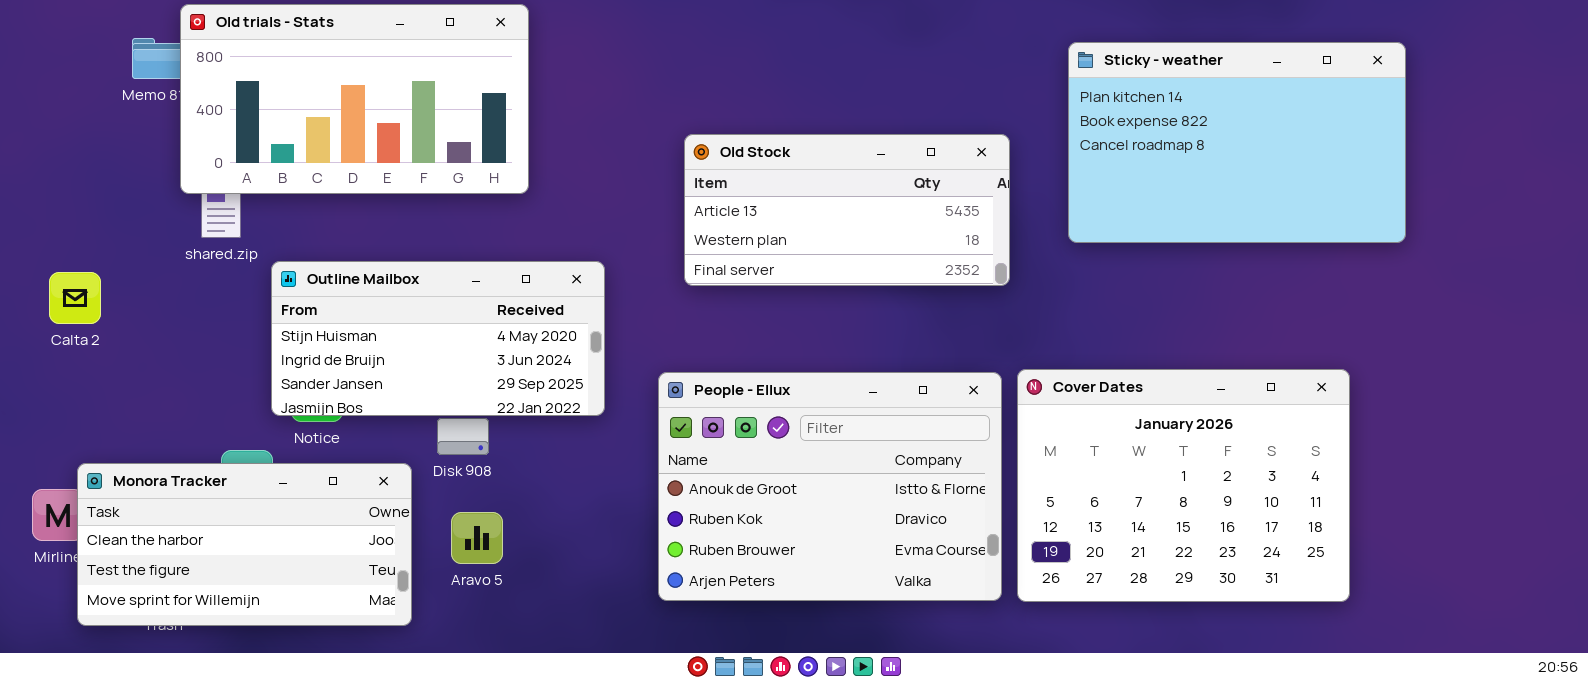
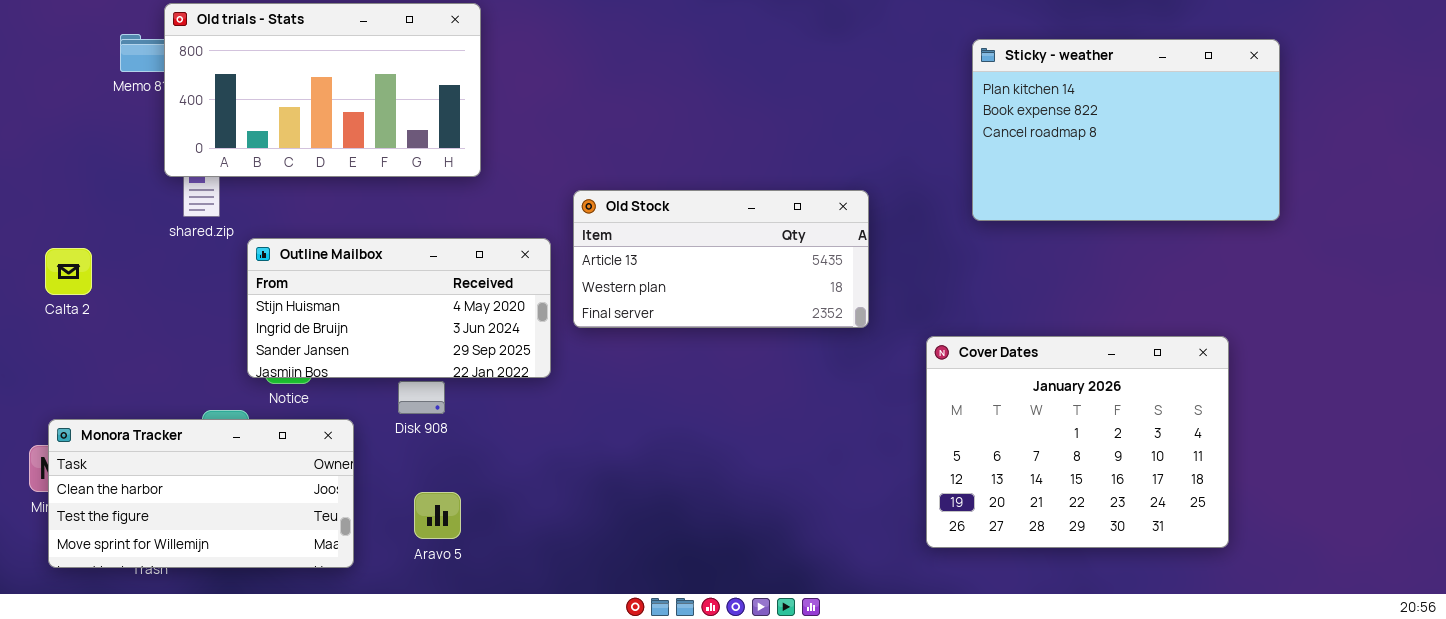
Old Stock: [684,134,1010,286] -> [573,190,869,328], moved
People - Ellux: [658,372,1002,601] -> none, closed
Monora Tracker: [77,463,412,626] -> [48,419,354,568], moved
Aravo 5: [451,512,503,564] -> [414,492,461,539], moved

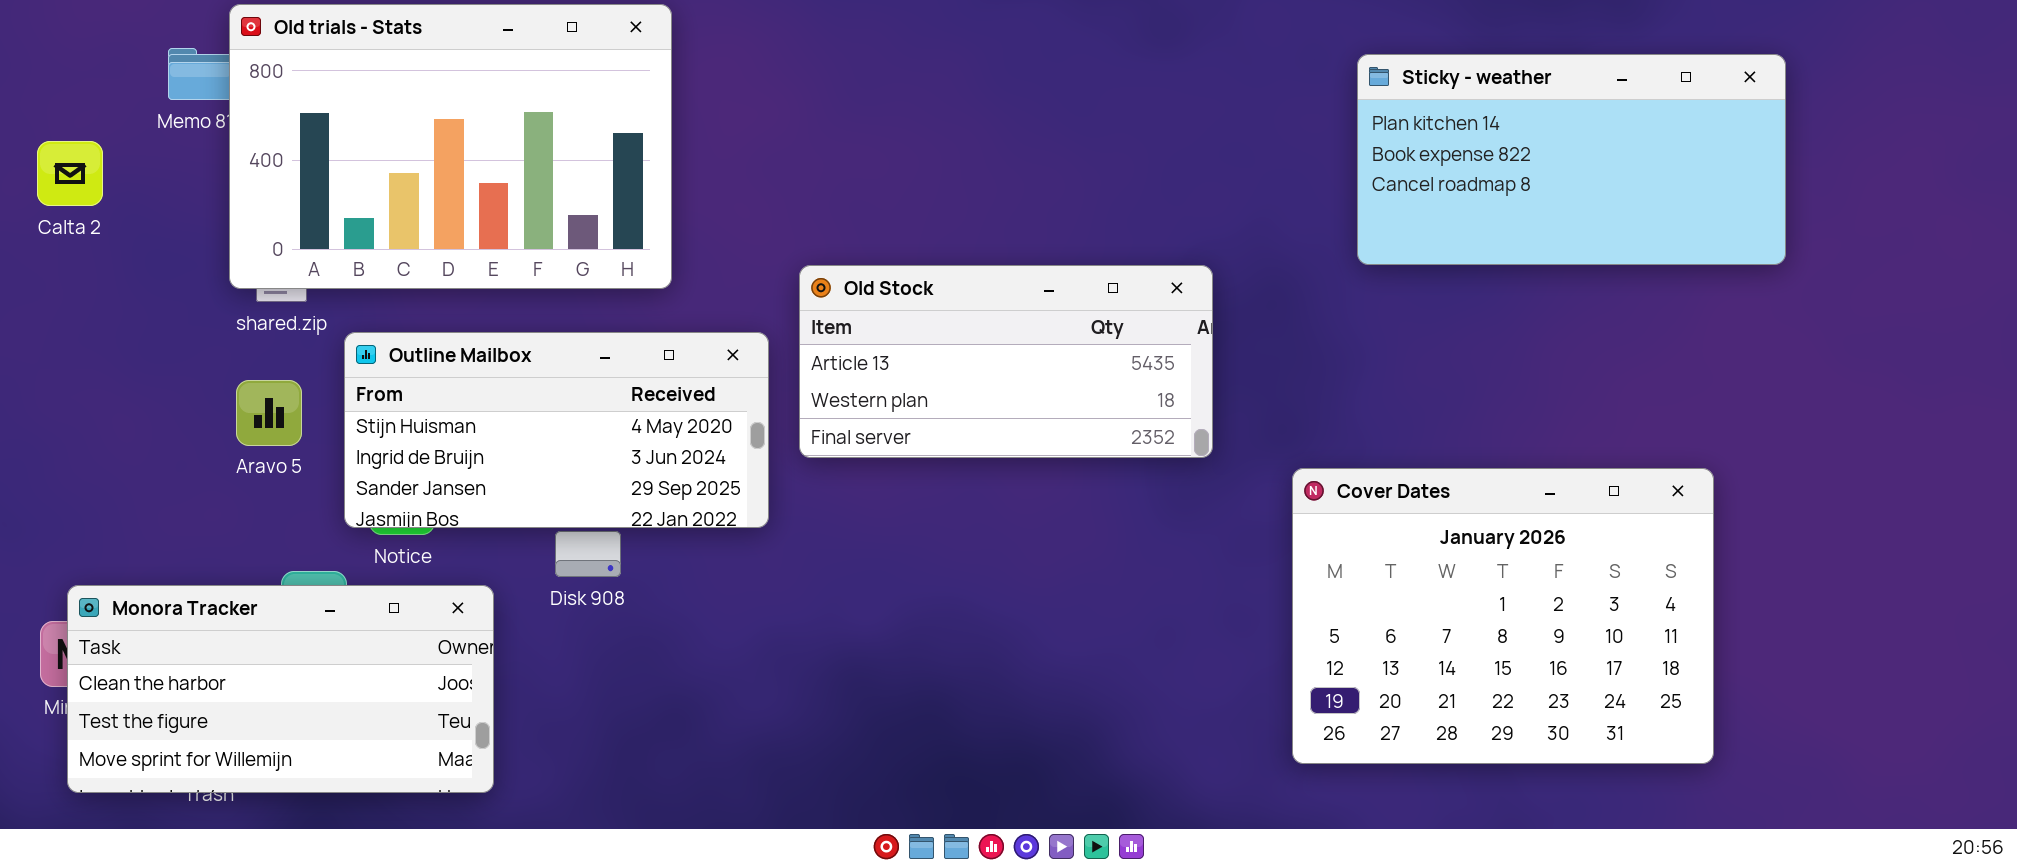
Old trials - Stats: [164,3,481,177] -> [229,4,672,289], resized
Sticky - weather: [972,39,1280,221] -> [1357,54,1786,265], resized
Calta 2: [45,248,92,295] -> [37,141,103,206], moved
Aravo 5: [414,492,461,539] -> [236,380,302,446], moved

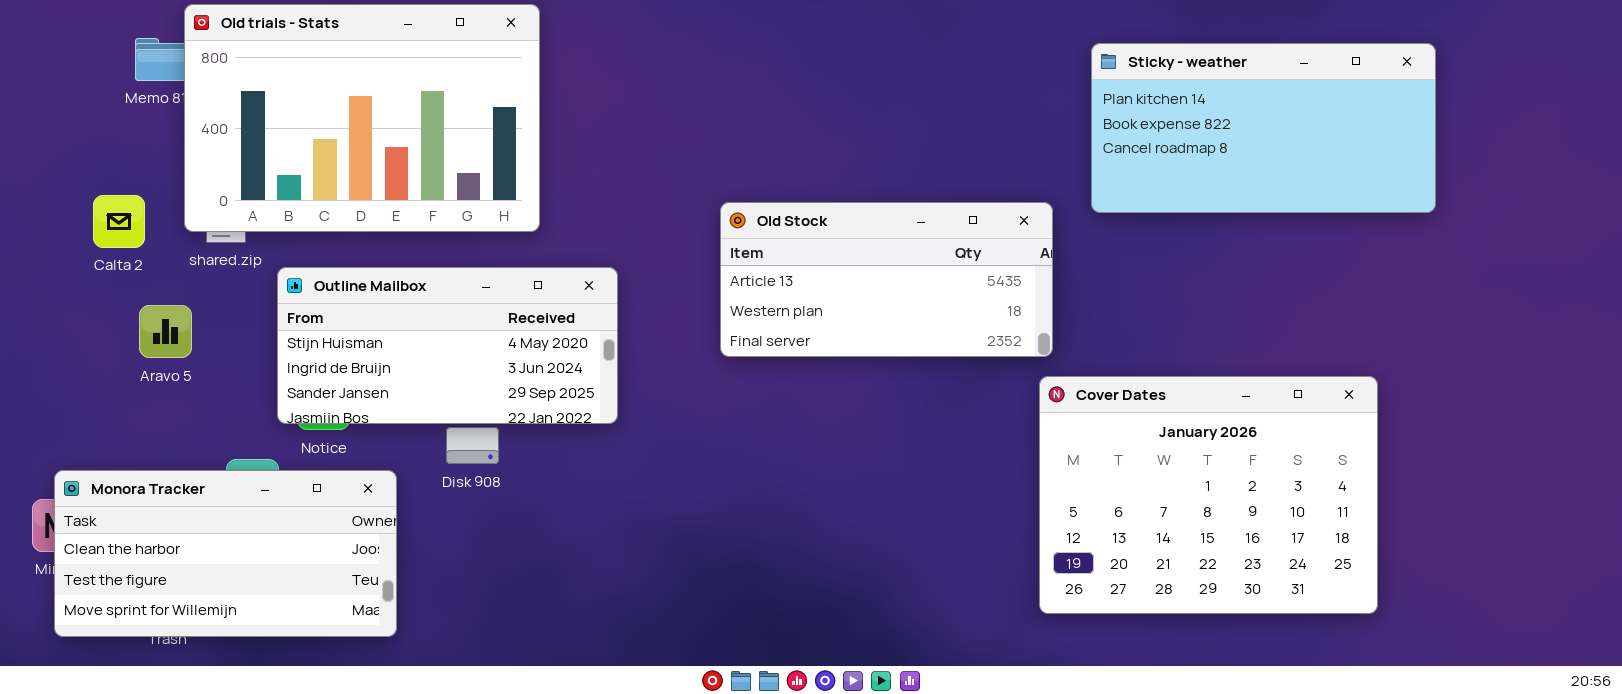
Calta 2: [37,141,103,206] -> [93,195,145,248], moved
Old Stock: [799,265,1213,458] -> [720,202,1053,357], moved
Aravo 5: [236,380,302,446] -> [139,305,192,358], moved

